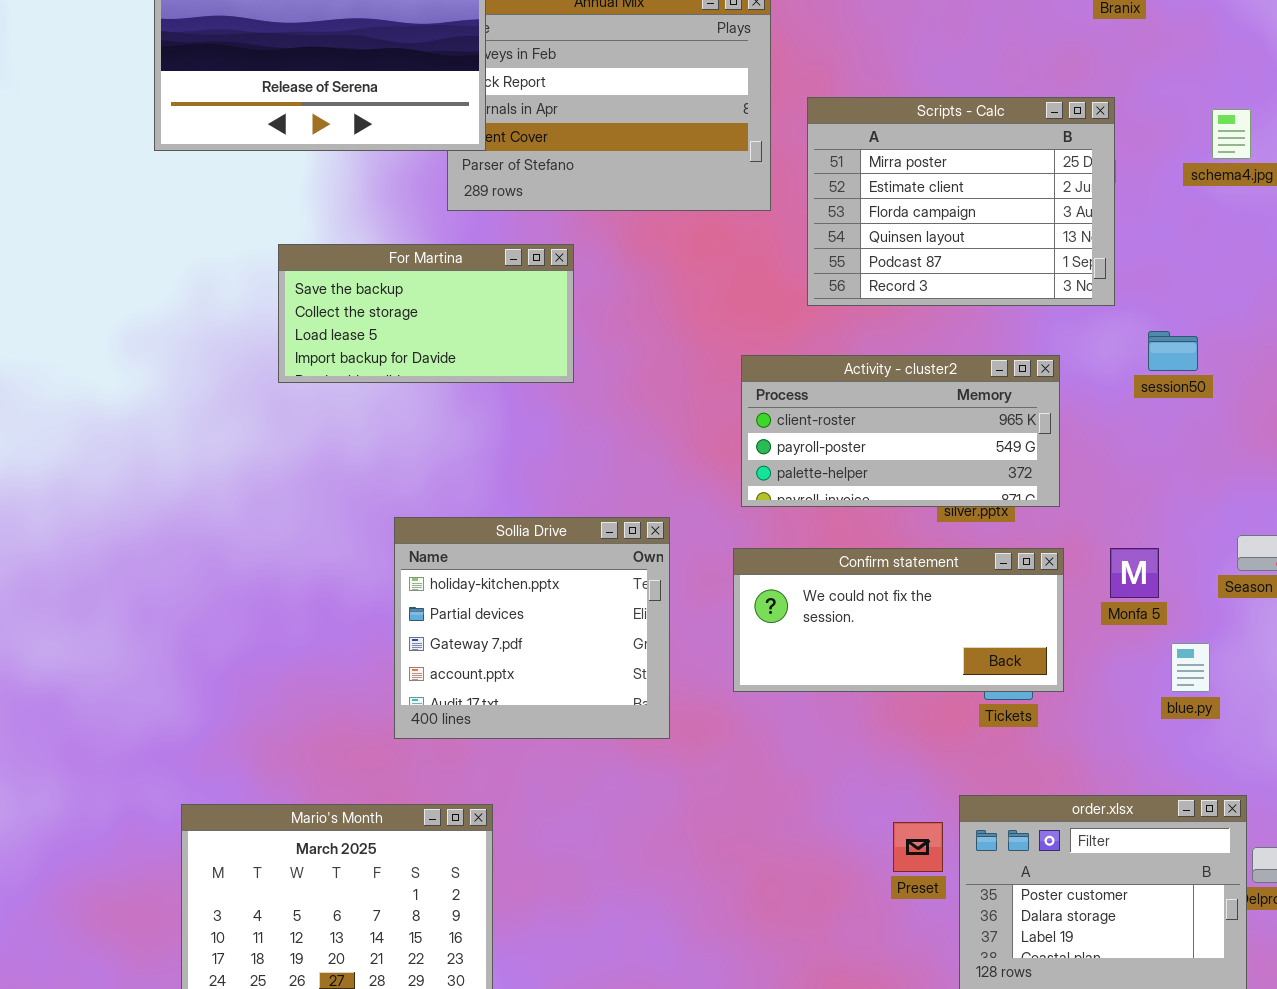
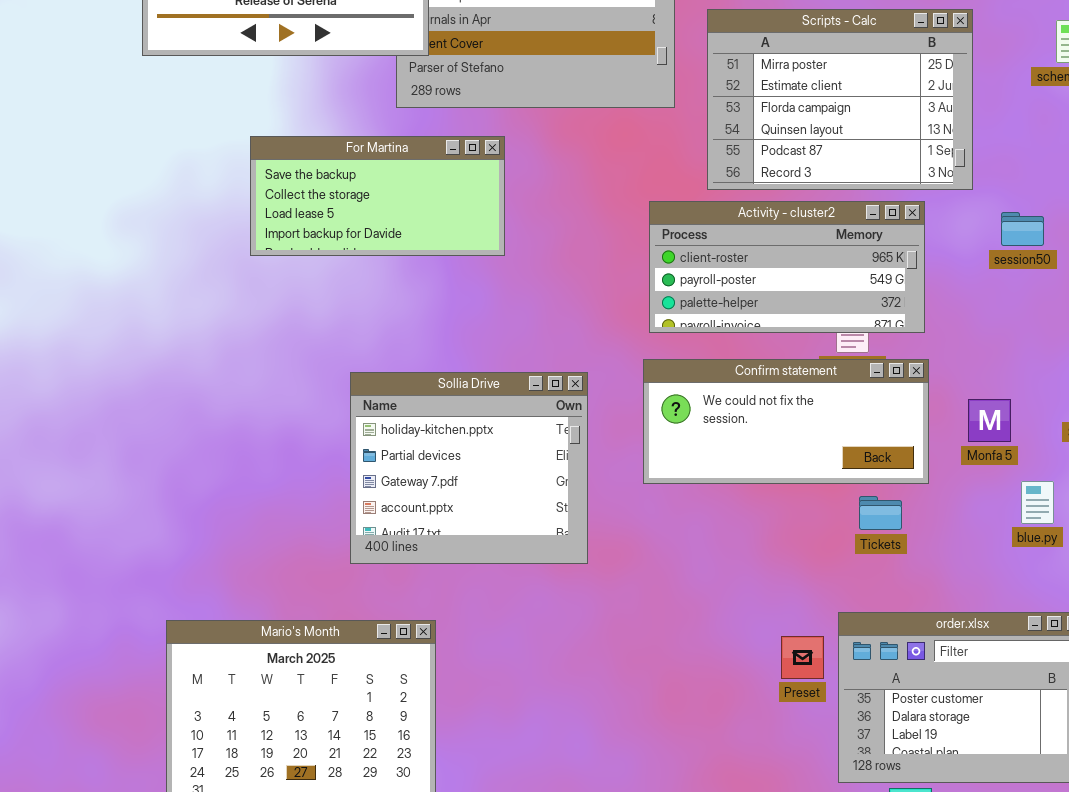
Activity - cluster2: [741,355,1060,507] -> [649,201,925,333], moved
Confirm statement: [733,548,1064,692] -> [643,359,929,484], moved

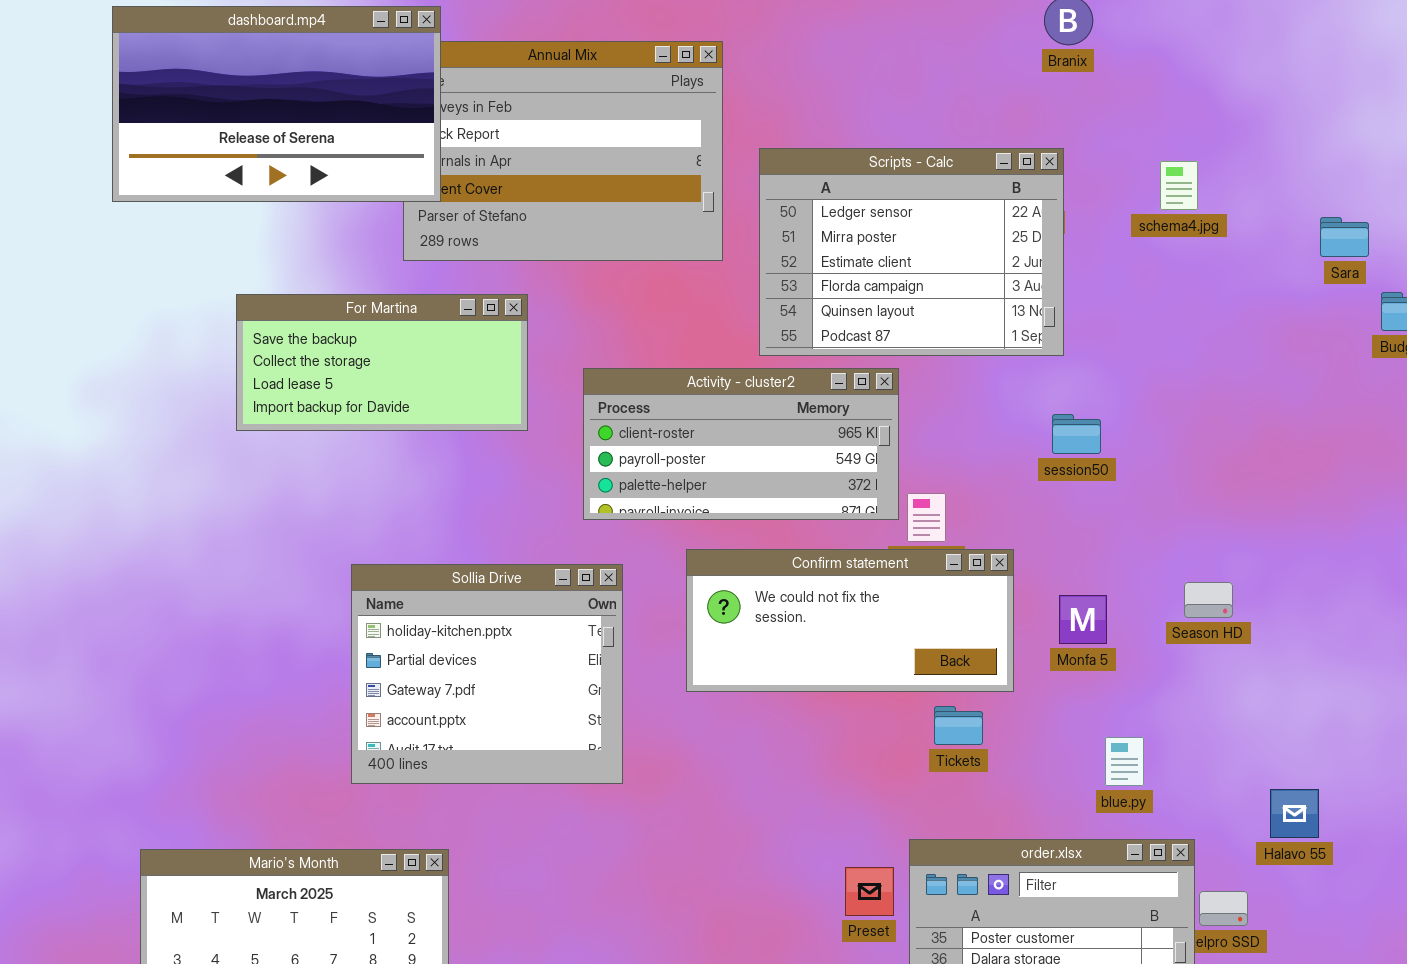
Scripts - Calc: [707,9,973,190] -> [759,148,1064,356], scrolled up 1 row
Activity - cluster2: [649,201,925,333] -> [583,368,899,520], moved
session50: [1001,212,1044,246] -> [1052,414,1101,454], moved
blue.py: [1021,481,1054,524] -> [1105,737,1144,786], moved

